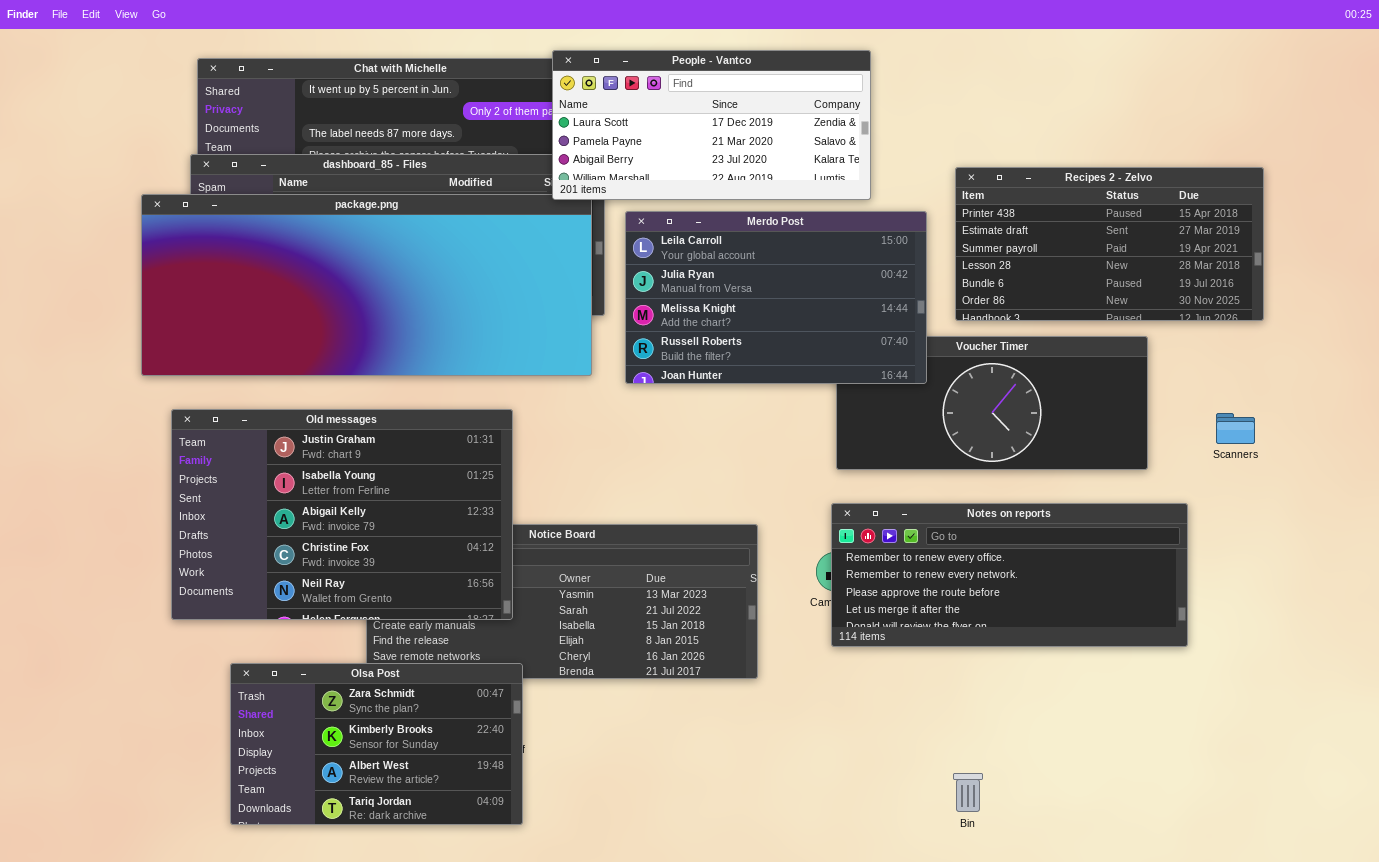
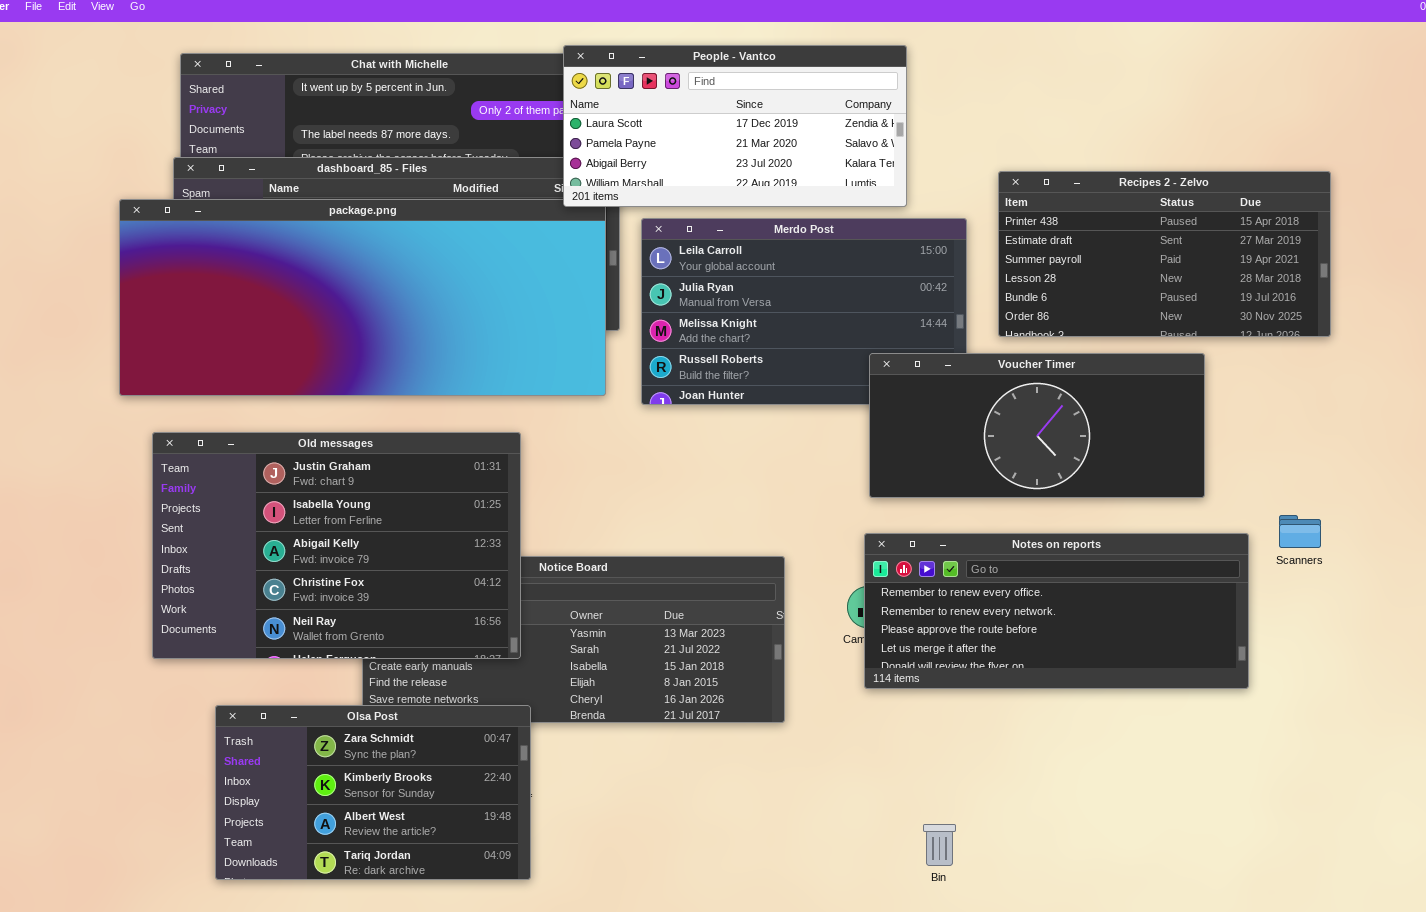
Voucher Timer: [836,336,1148,470] -> [869,353,1205,498], raised
Scanners: [1216,413,1255,444] -> [1279,515,1321,548], moved
Bin: [953,773,983,812] -> [923,824,956,866], moved

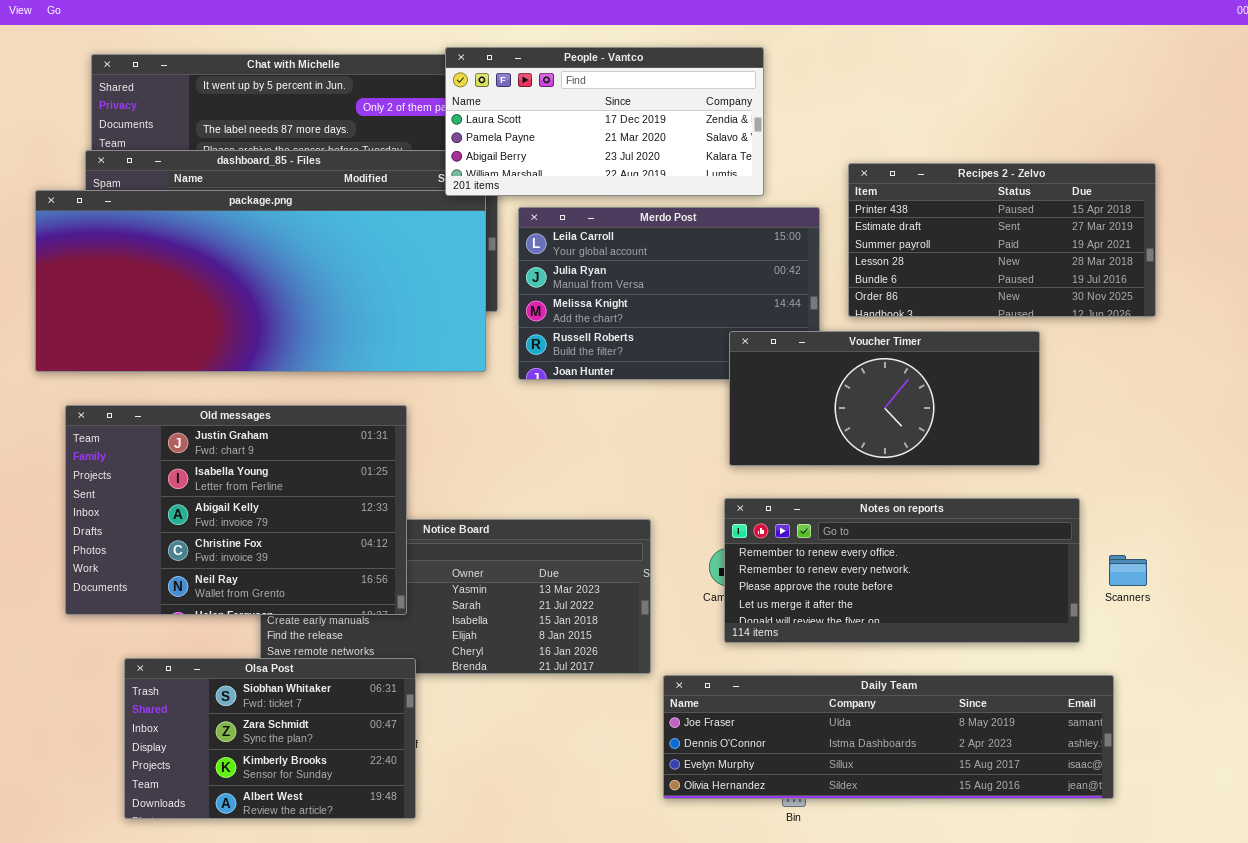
Scanners: [1279,515,1321,548] -> [1109,555,1147,586], moved
Olsa Post: [215,705,531,880] -> [124,658,416,819], scrolled up 1 row
Daily Team: none -> [663,675,1114,799], opened

